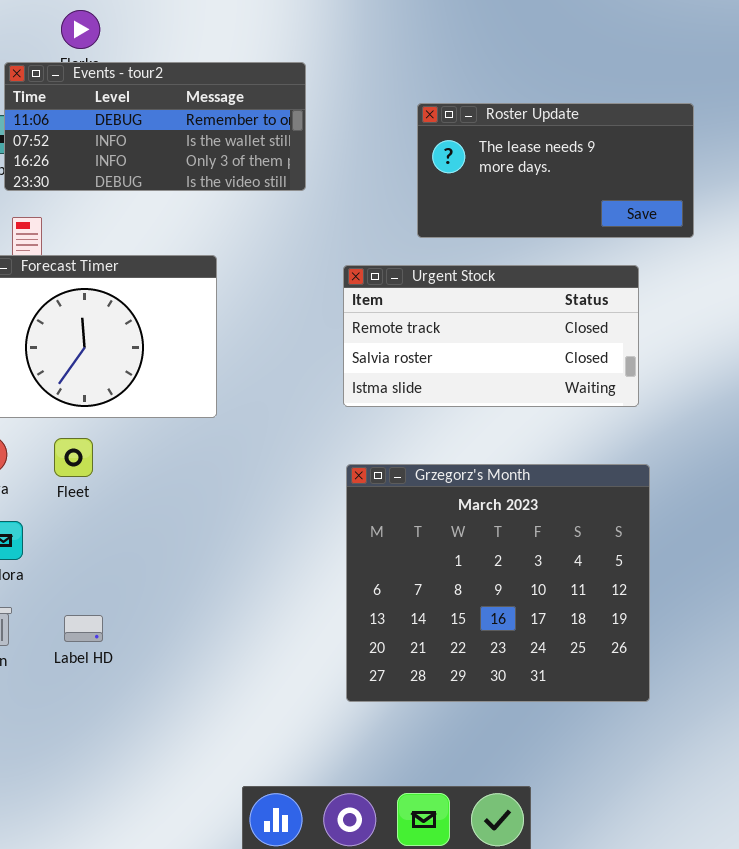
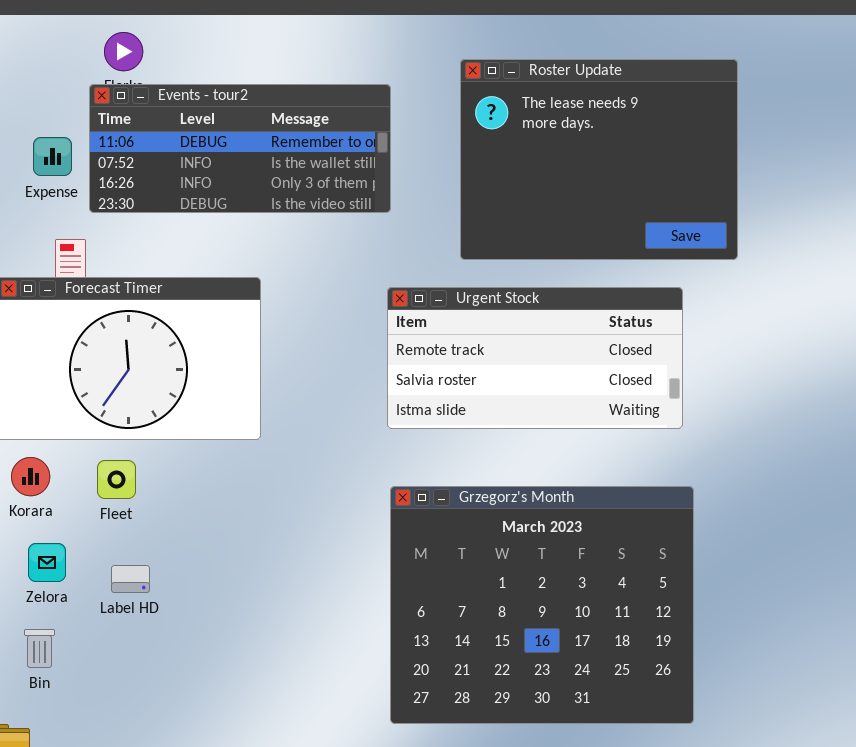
Events - tour2: [4,62,306,191] -> [89,84,391,213], moved
Roster Update: [417,103,694,238] -> [460,59,738,260], resized
Label HD: [64,615,103,642] -> [111,565,150,593], moved

